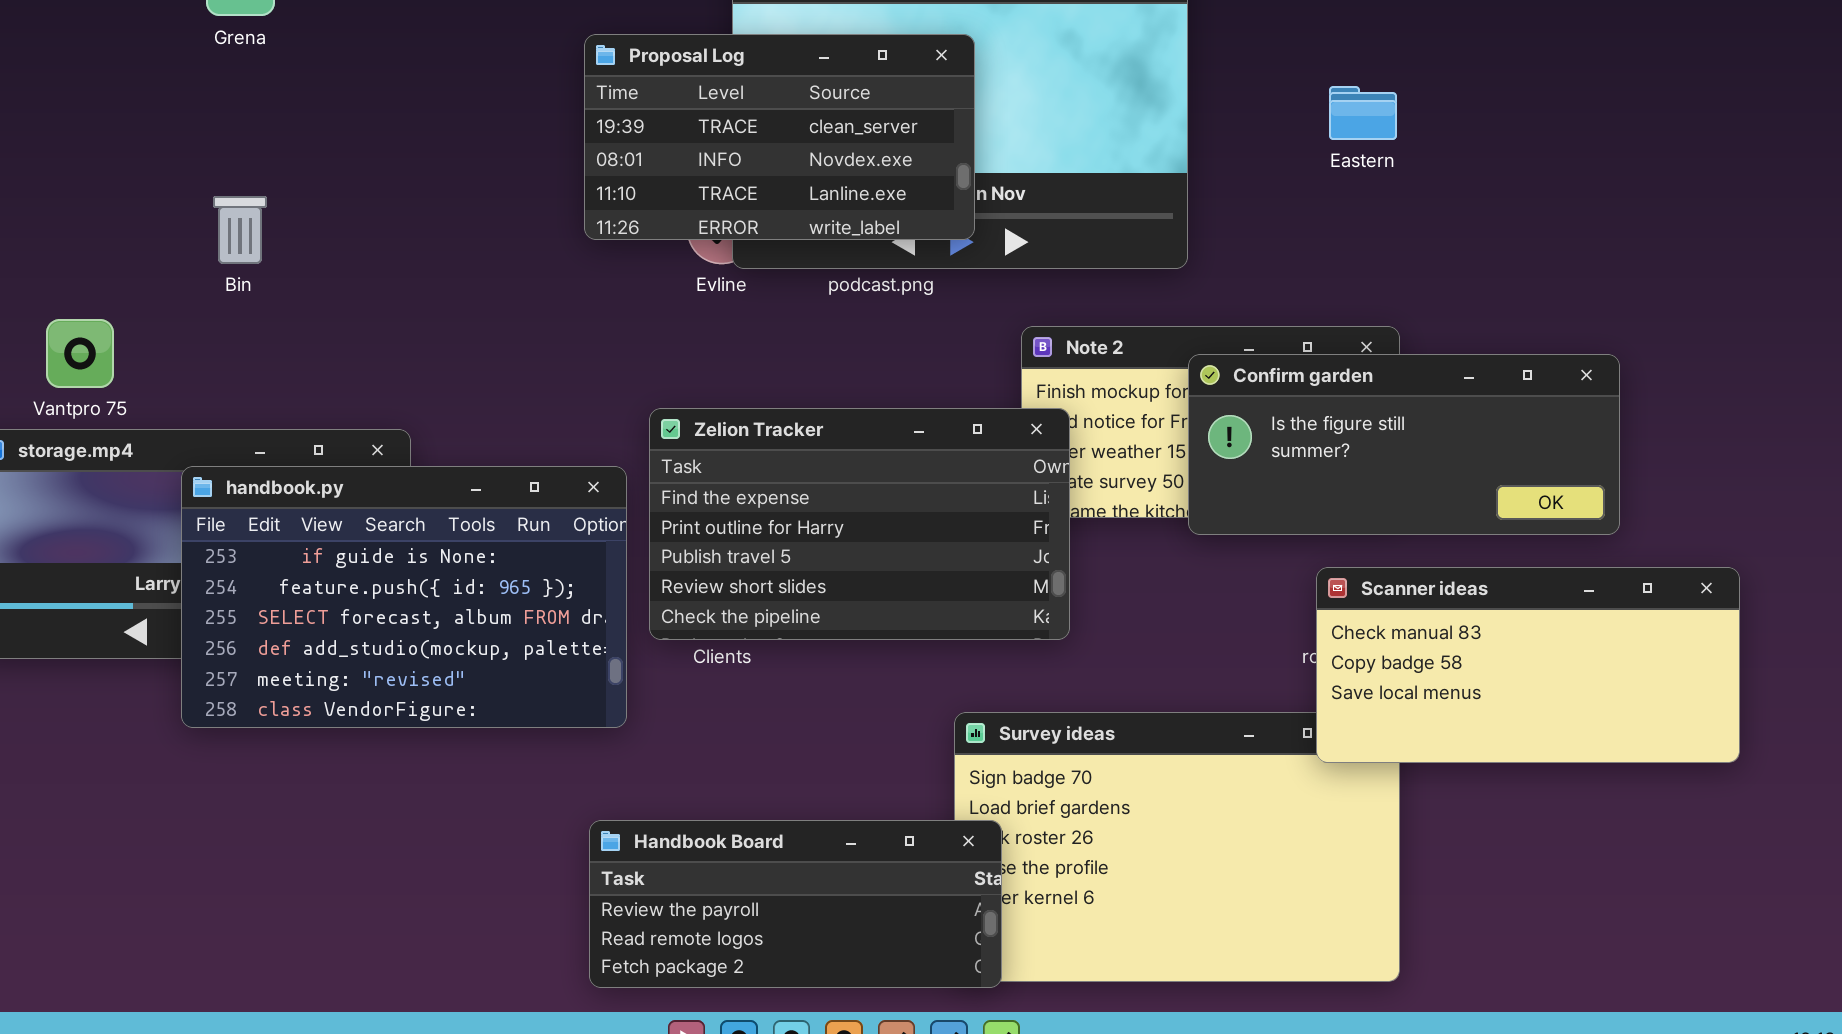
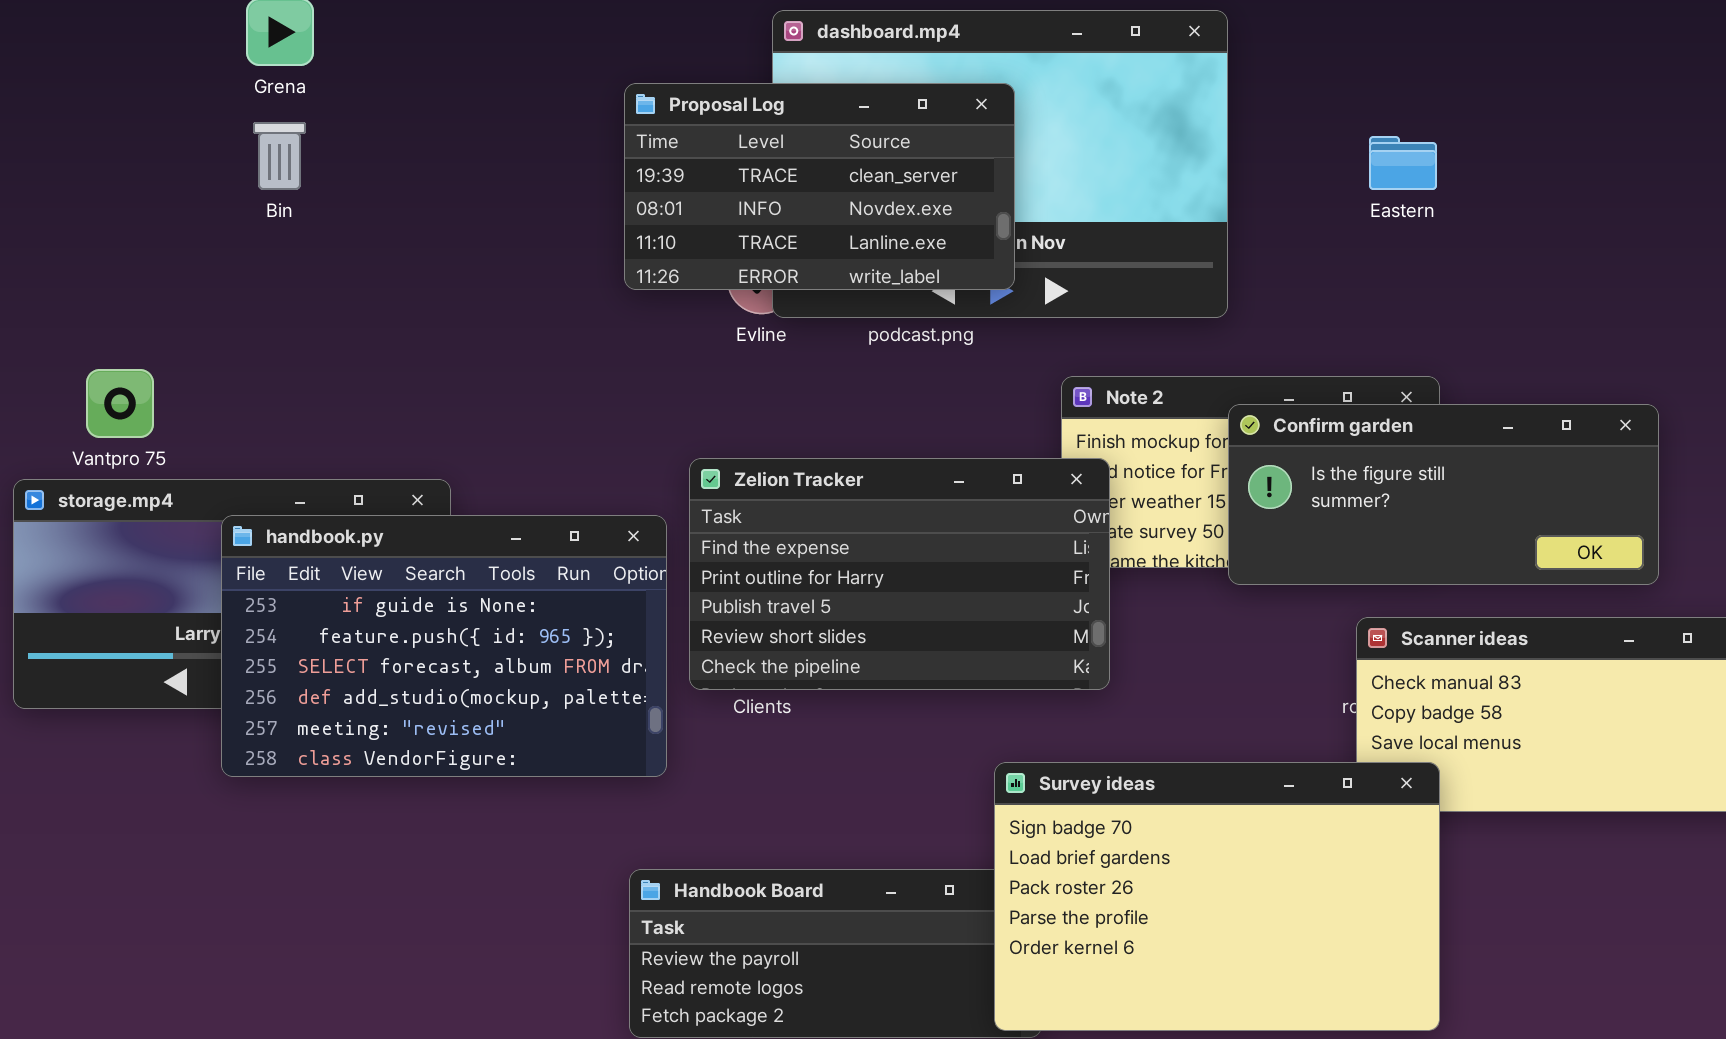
Bin: [213,196,267,264] -> [253,122,306,190], moved
Survey ideas: [954,712,1400,982] -> [994,762,1440,1031], raised

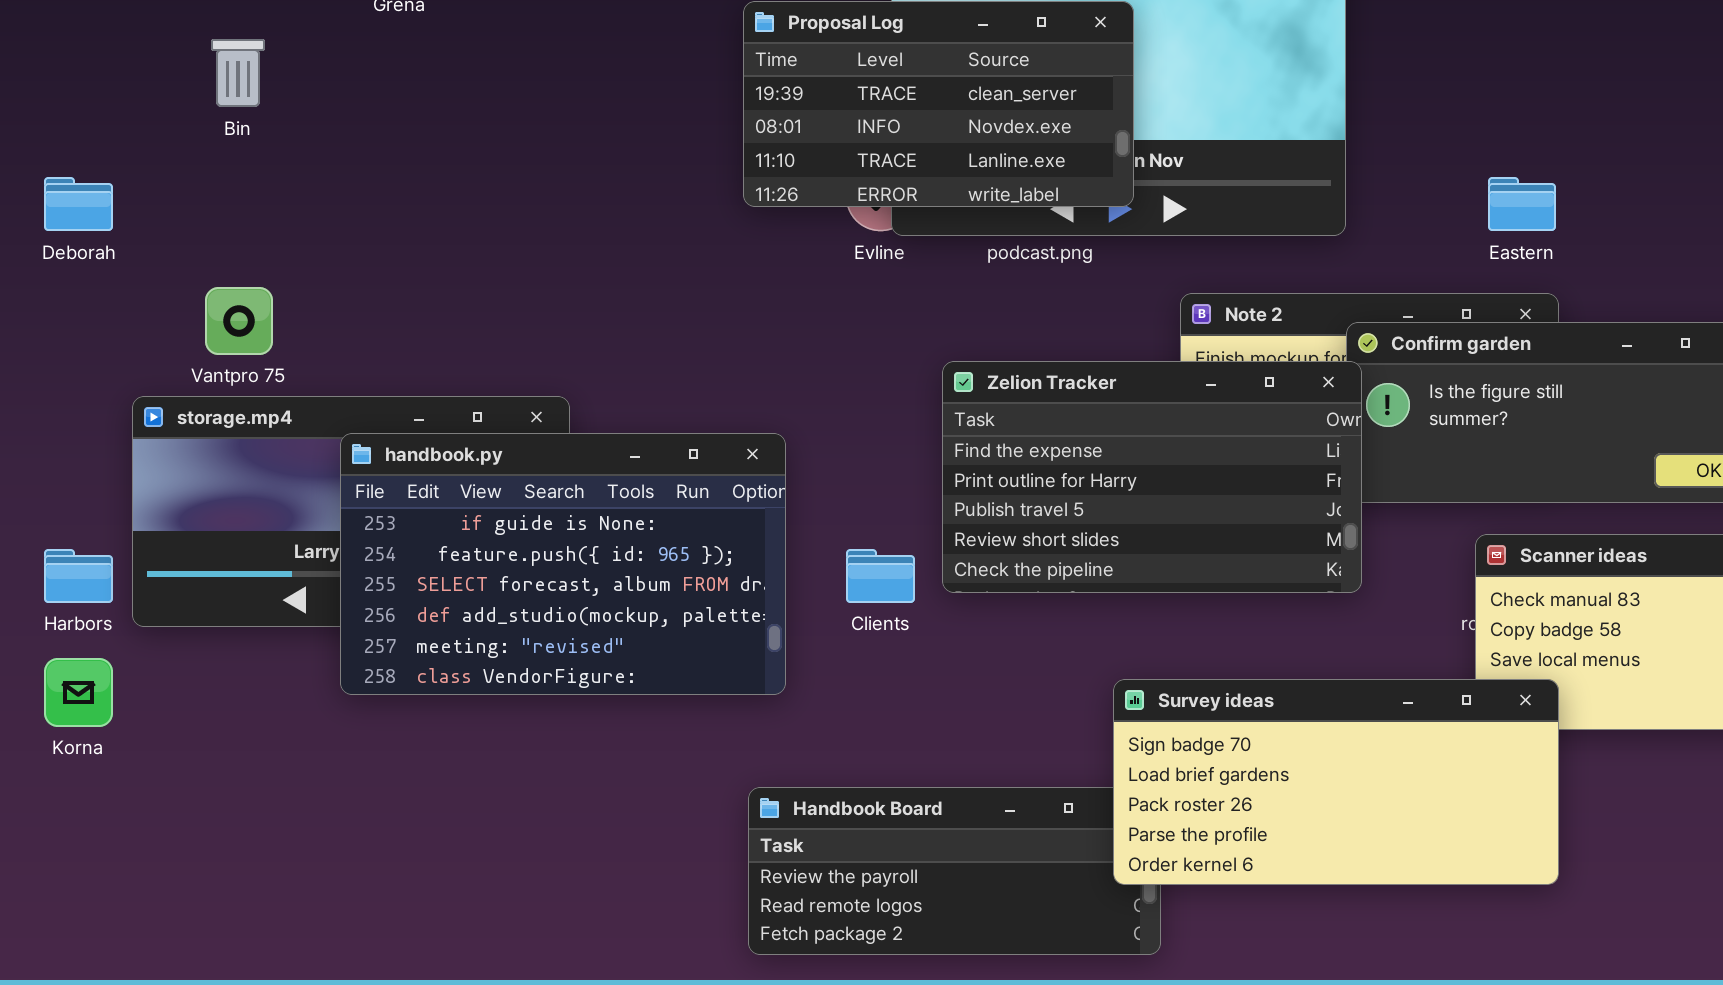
Bin: [253,122,306,190] -> [211,39,265,107], moved
Eastern: [1369,136,1437,190] -> [1488,177,1556,231], moved
Zelion Tracker: [689,458,1110,690] -> [942,361,1362,593], moved
Survey ideas: [994,762,1440,1031] -> [1113,679,1559,885], resized

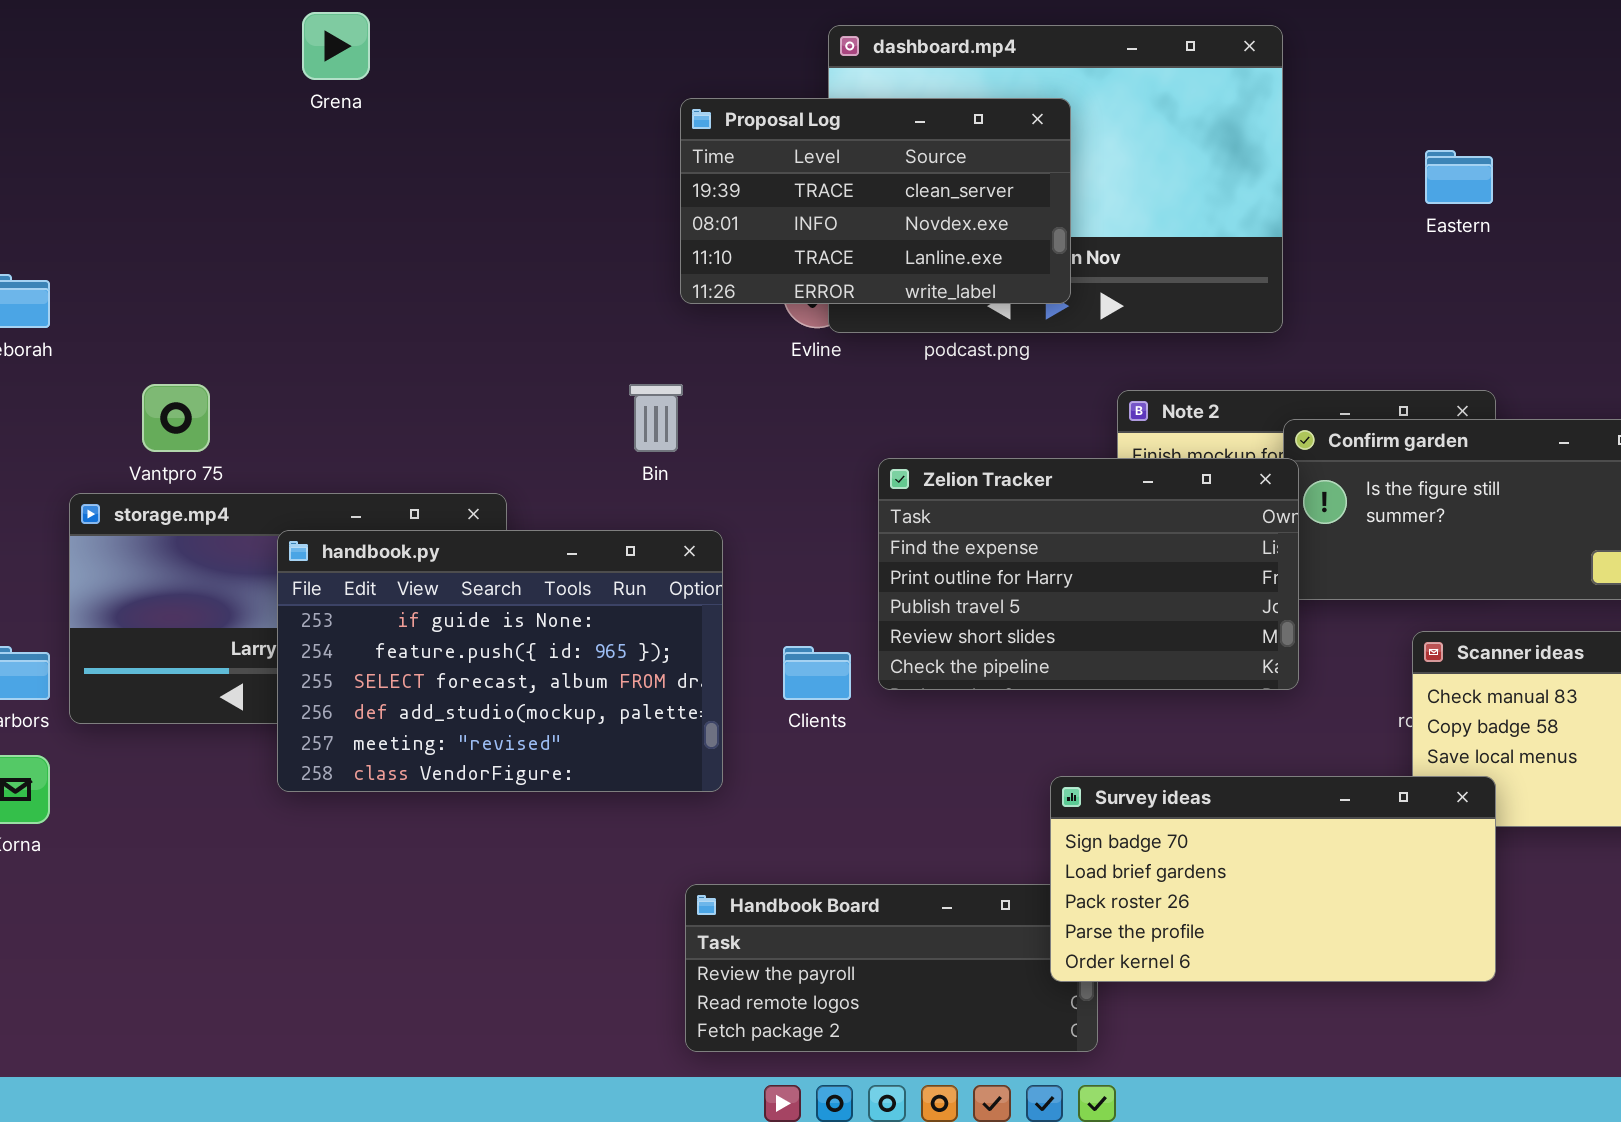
Bin: [211,39,265,107] -> [629,384,683,452], moved
Eastern: [1488,177,1556,231] -> [1425,150,1493,204], moved

